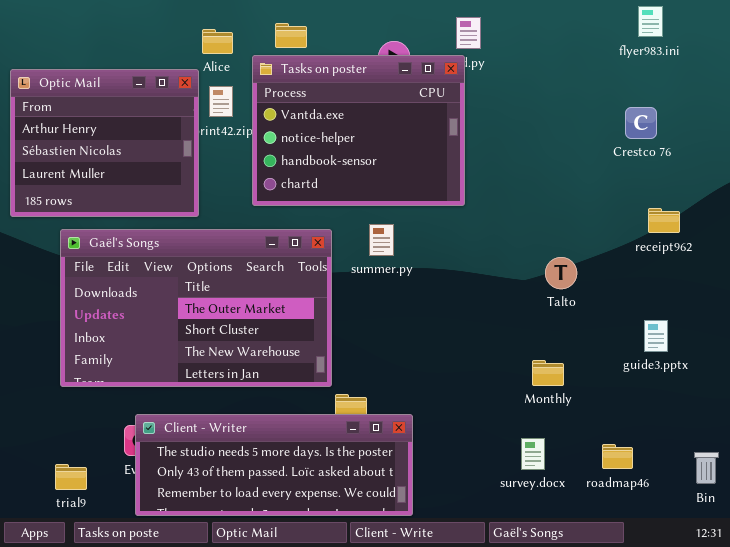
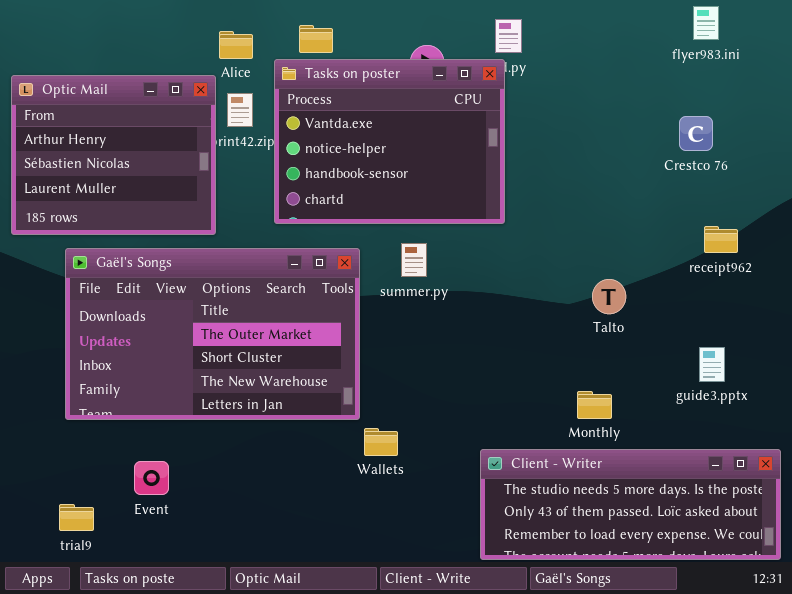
Client - Writer: [135,414,413,516] -> [480,449,781,560], moved

